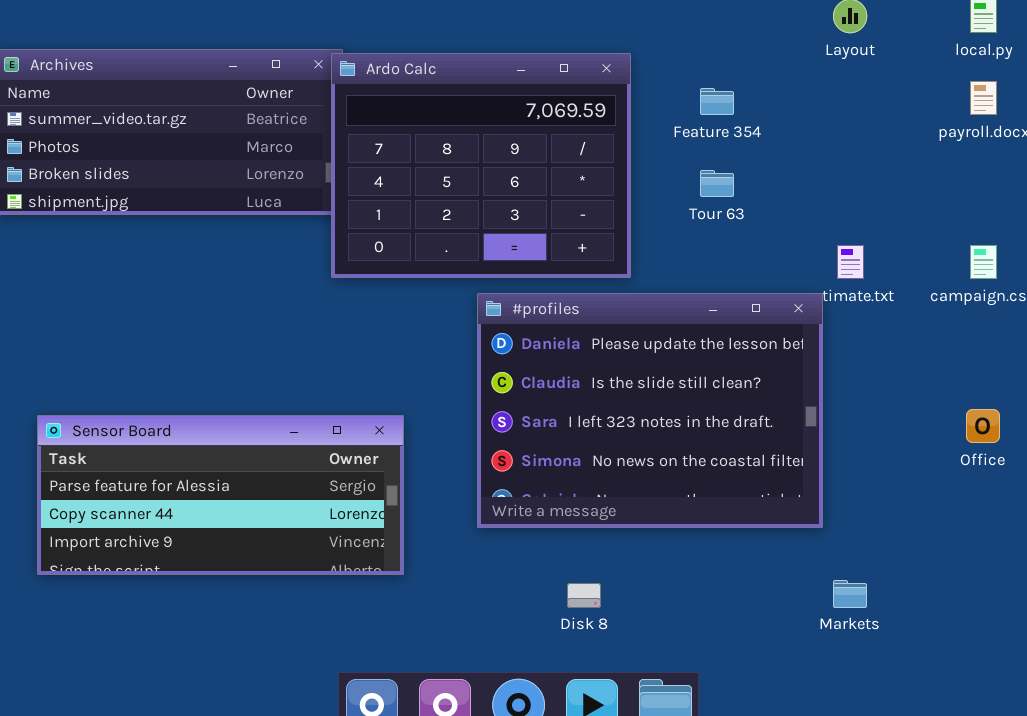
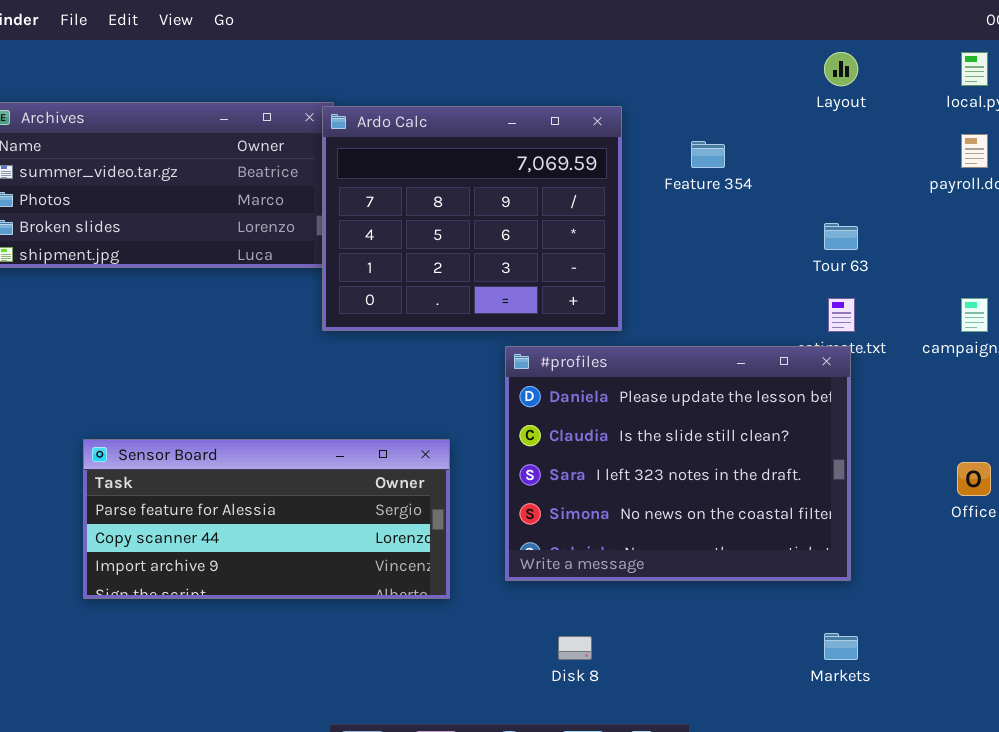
Tour 63: [700,170,734,197] -> [824,223,858,250], moved
#profiles: [477,293,823,528] -> [505,346,851,581], moved
Sensor Board: [37,415,404,575] -> [83,439,450,599], moved

